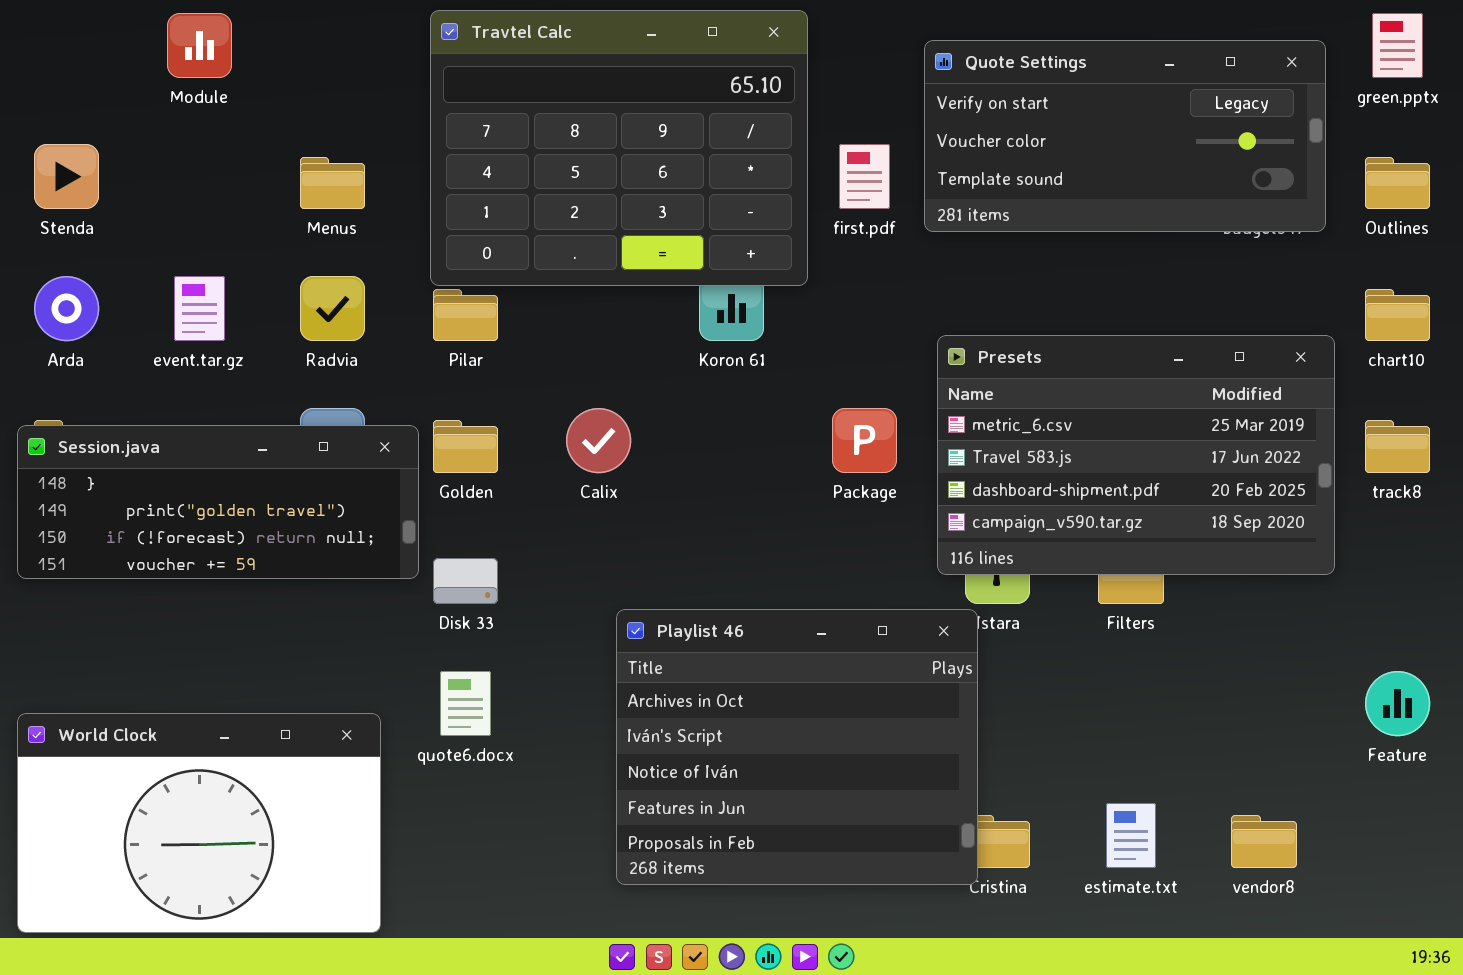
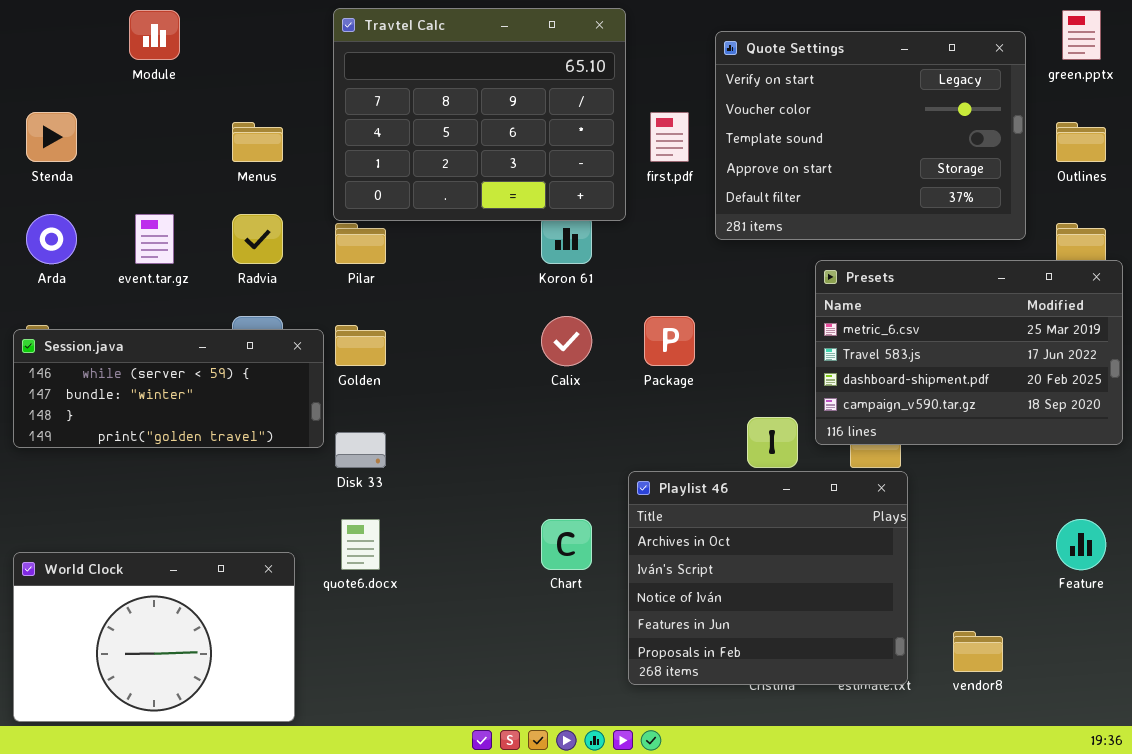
Quote Settings: [924,40,1326,232] -> [715,31,1026,240], resized
Presets: [937,335,1335,575] -> [815,260,1123,445], moved
Calix: [566,408,631,473] -> [541,316,592,366], moved
Session.java: [17,425,419,579] -> [13,329,324,448], scrolled up 2 rows
Playlist 46: [616,609,978,885] -> [628,471,908,685], moved

